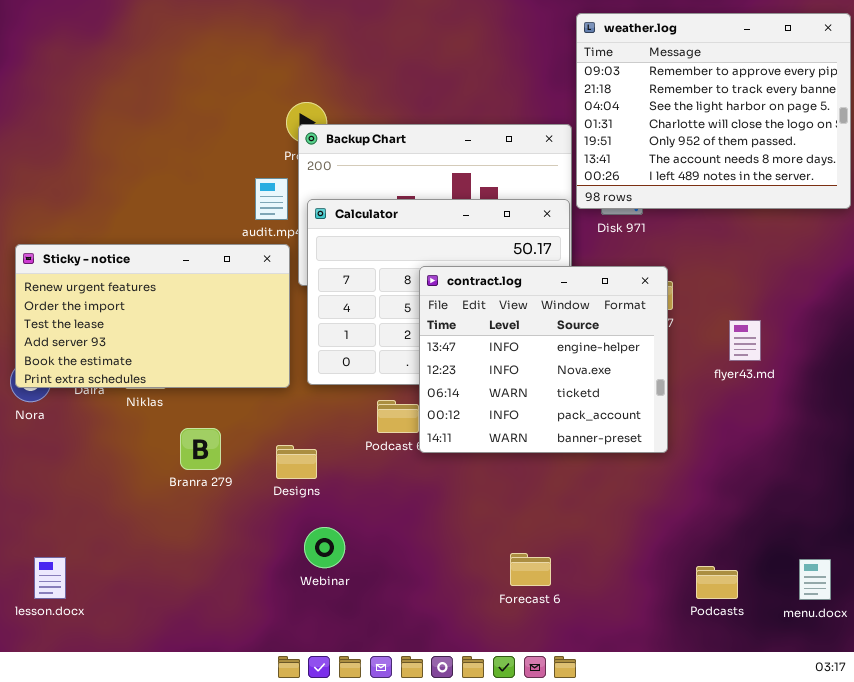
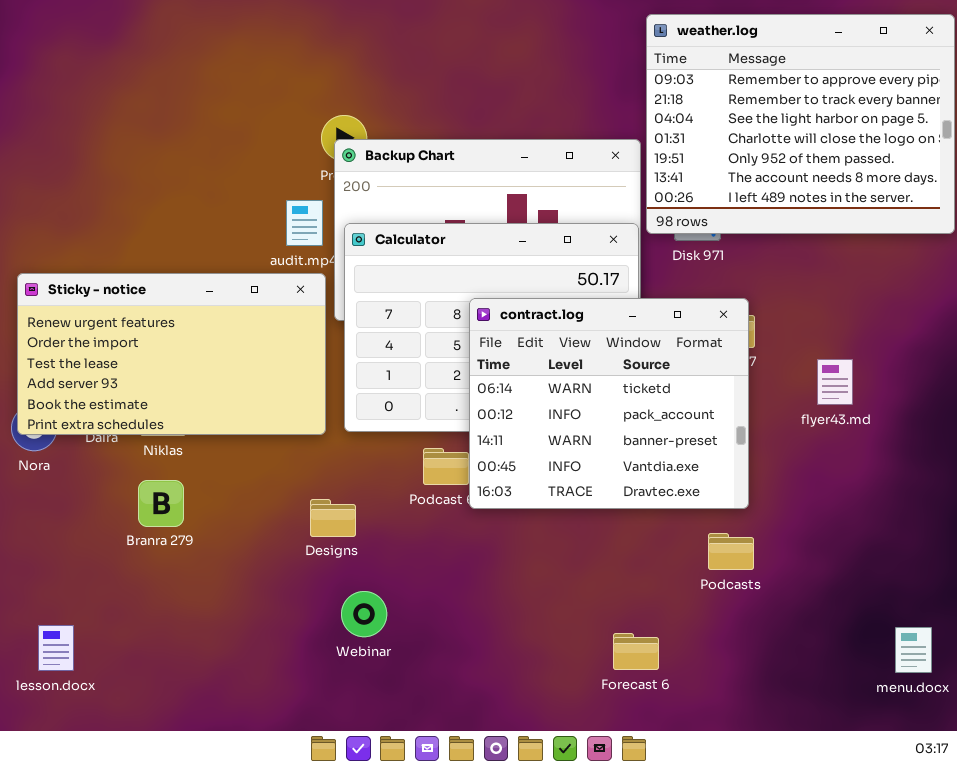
contract.log: [419,266,668,453] -> [469,298,749,509], scrolled down 2 rows
Branra 279: [180,428,221,470] -> [138,480,184,527], moved
Forecast 6: [510,553,551,586] -> [613,633,659,670], moved
Podcasts: [696,566,738,599] -> [708,533,754,570], moved

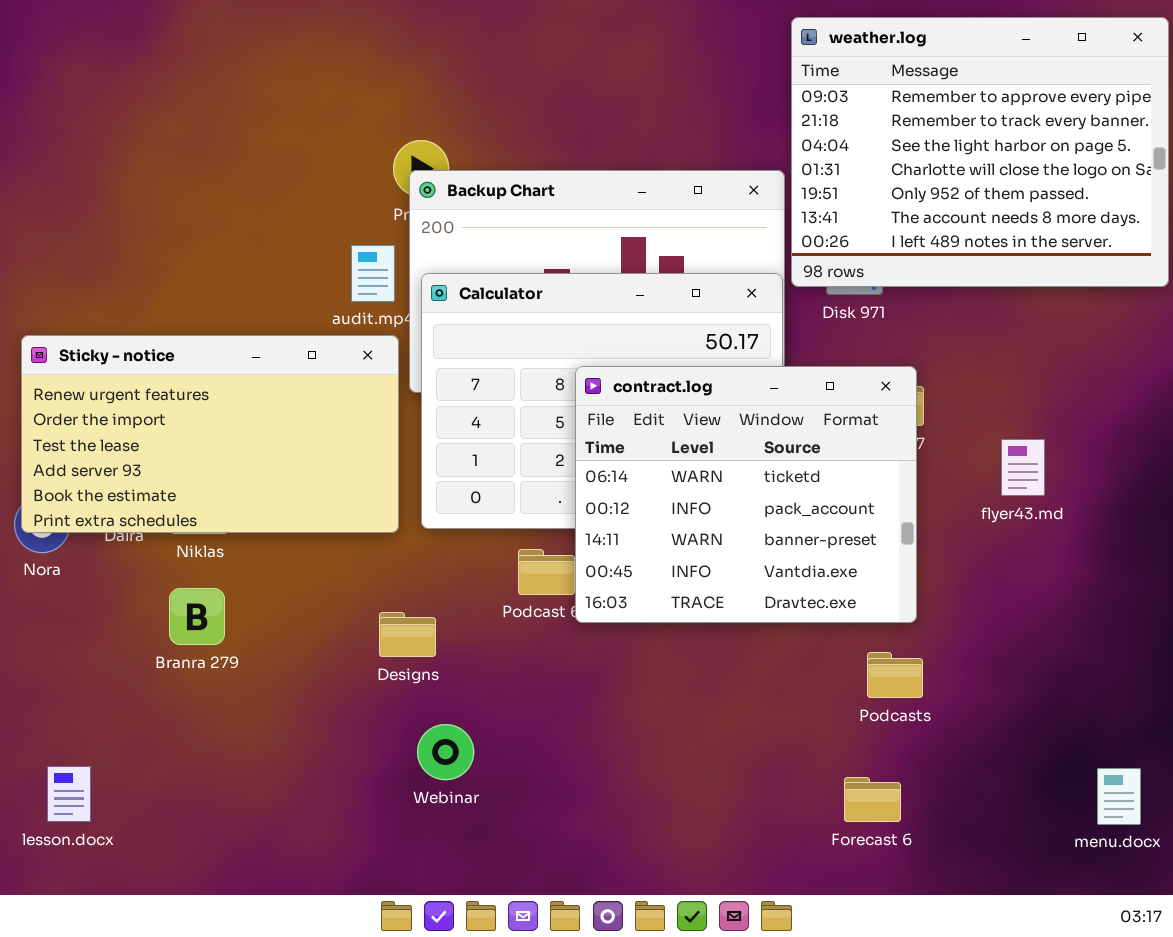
Forecast 6: [613,633,659,670] -> [844,777,901,822], moved

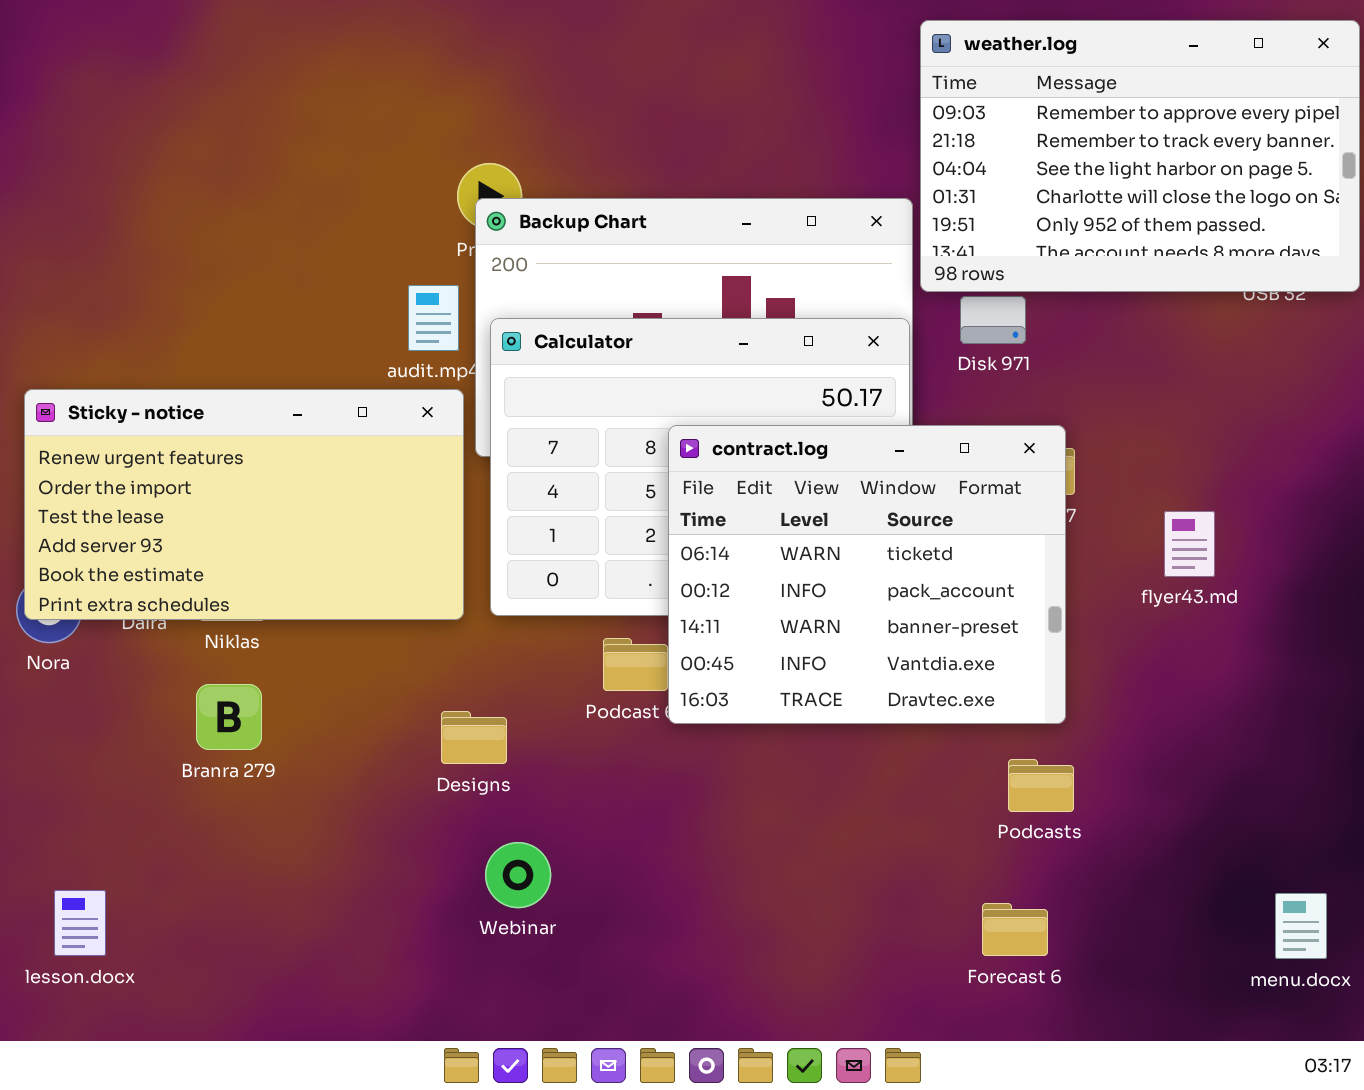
weather.log: [791,17,1169,287] -> [920,20,1360,292], resized

